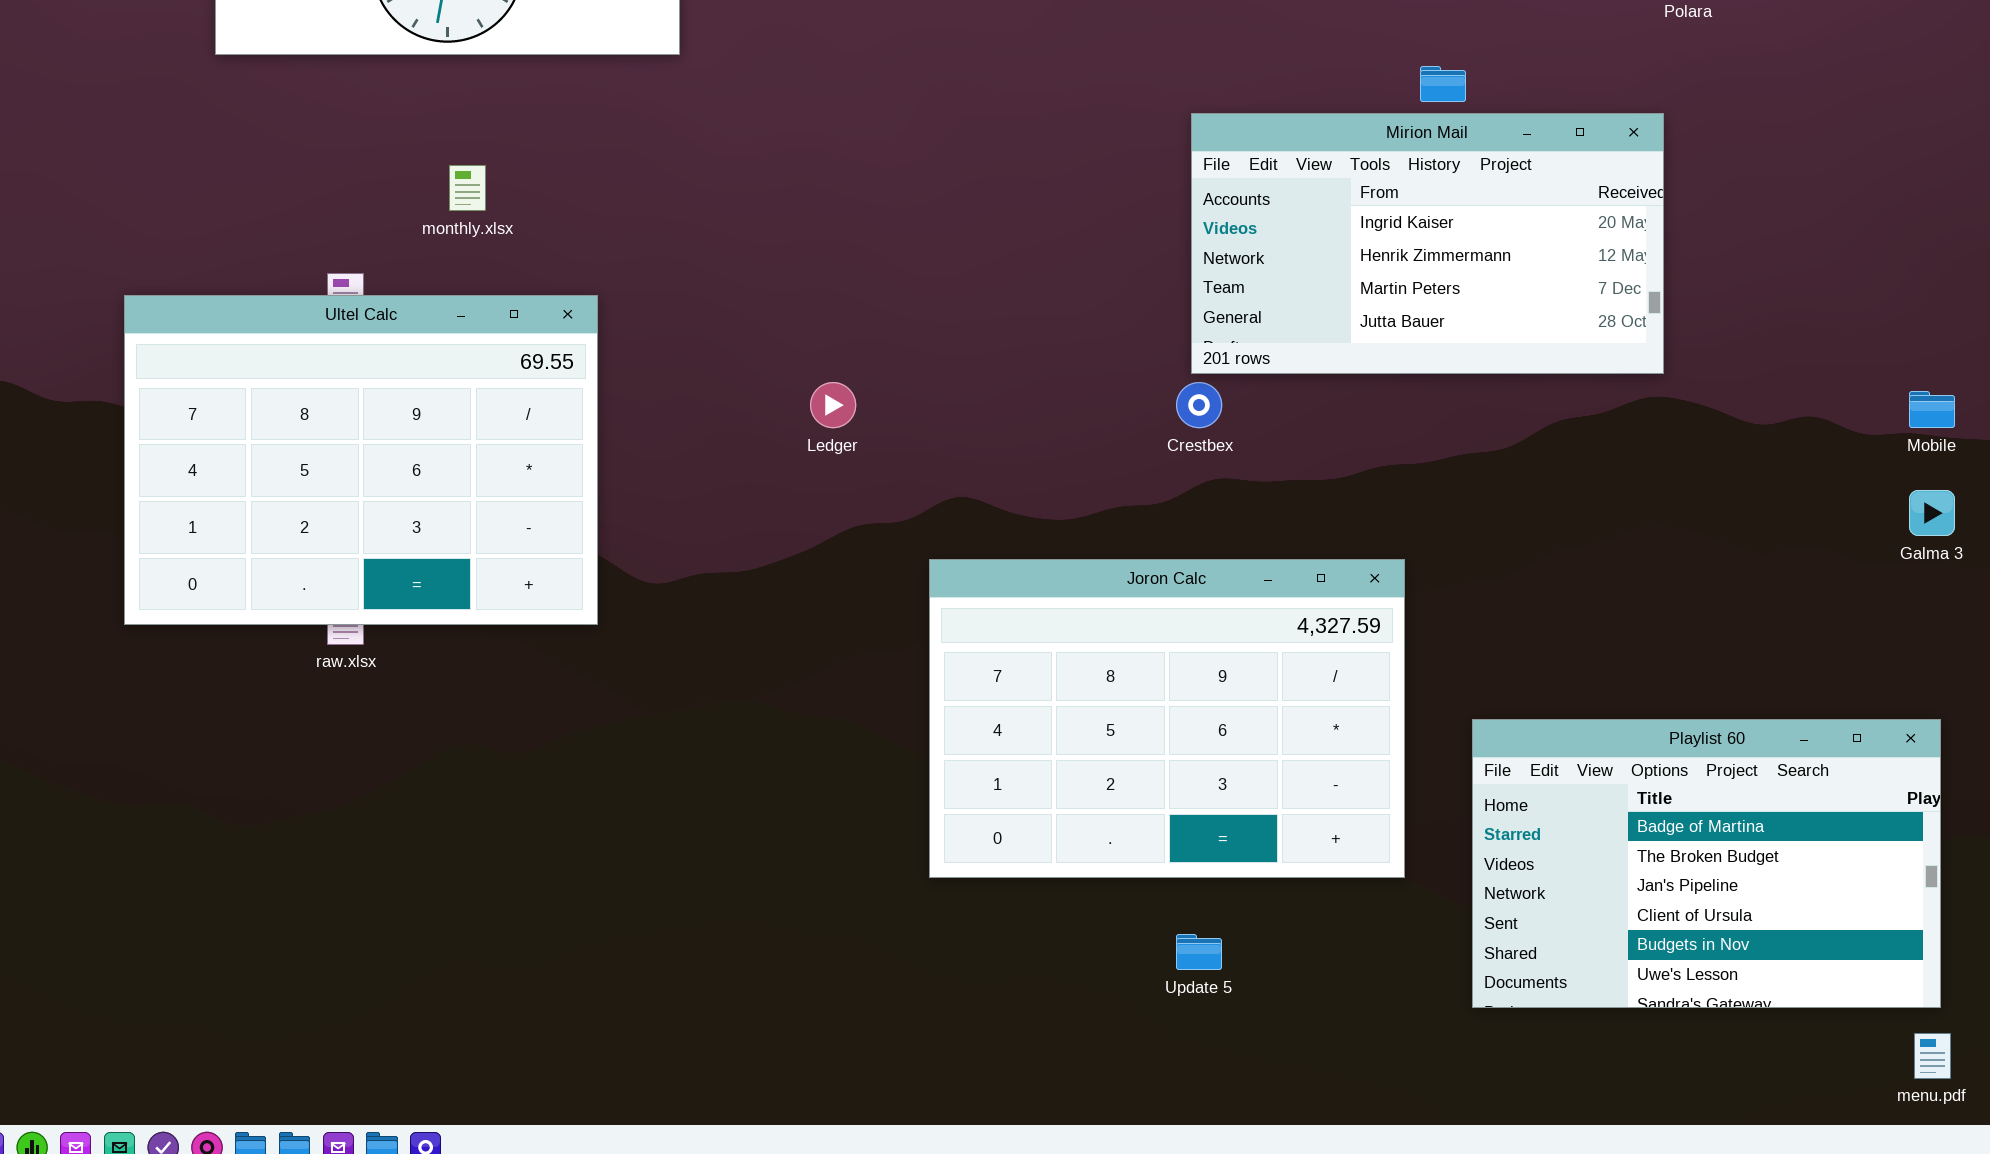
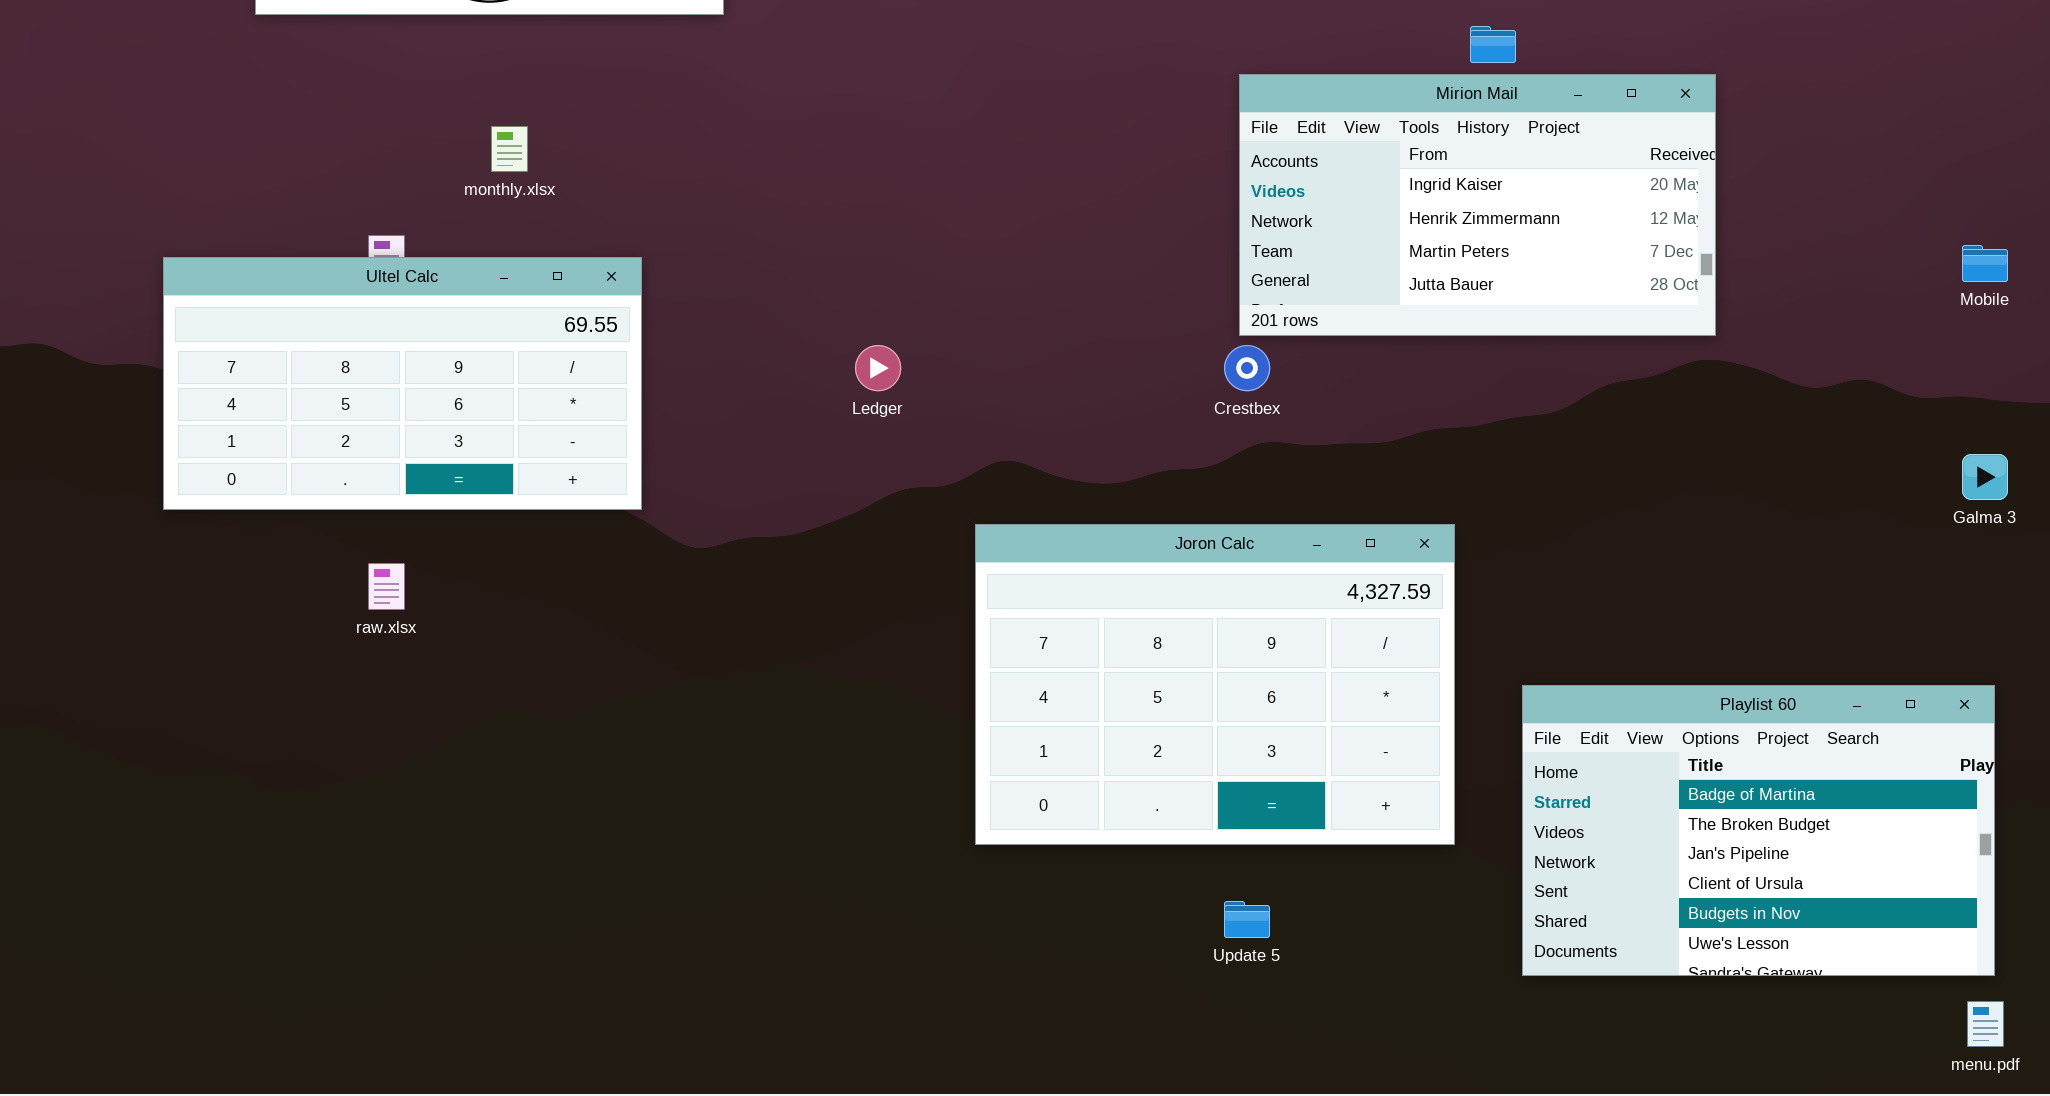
Ultel Calc: [124,295,598,625] -> [163,257,642,510], resized
Mobile: [1909,391,1955,428] -> [1962,245,2008,282], moved

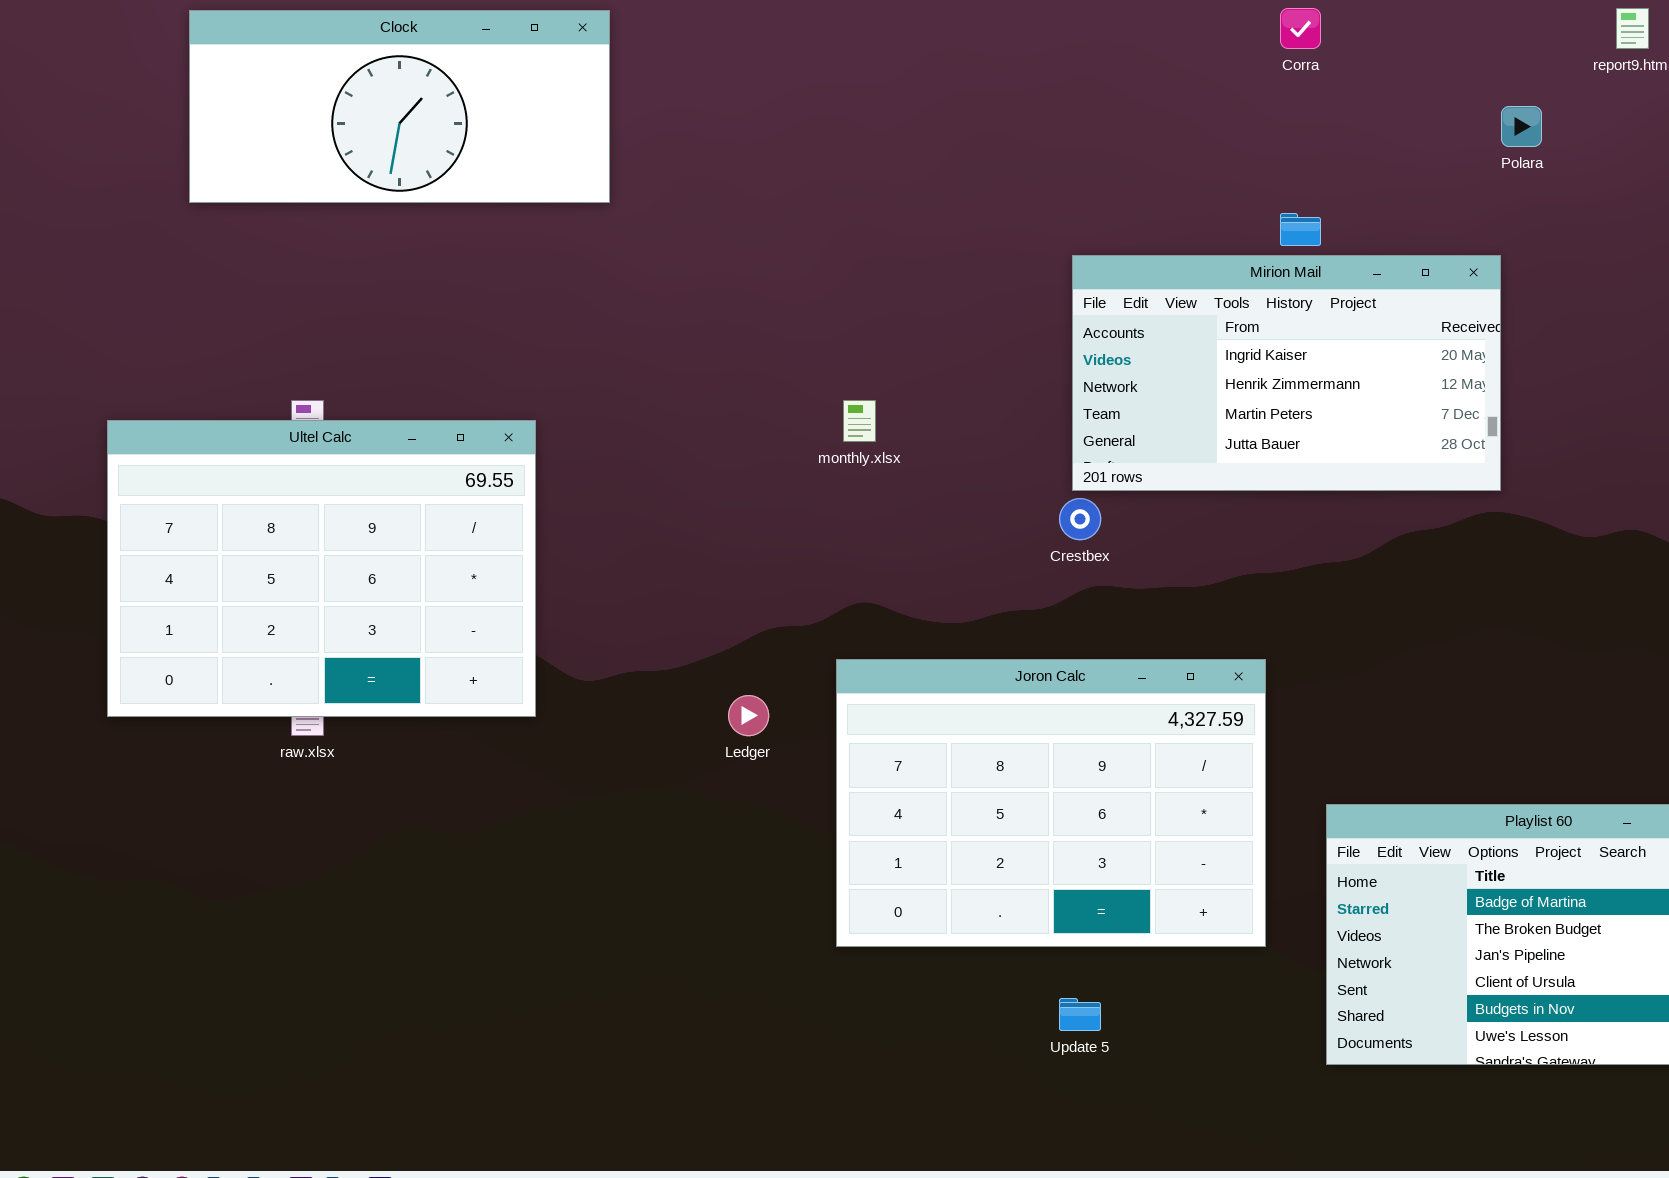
monthly.xlsx: [491,126,528,172] -> [843,400,876,442], moved
Ultel Calc: [163,257,642,510] -> [107,420,536,717], resized
Ledger: [855,345,901,391] -> [728,695,769,736], moved

